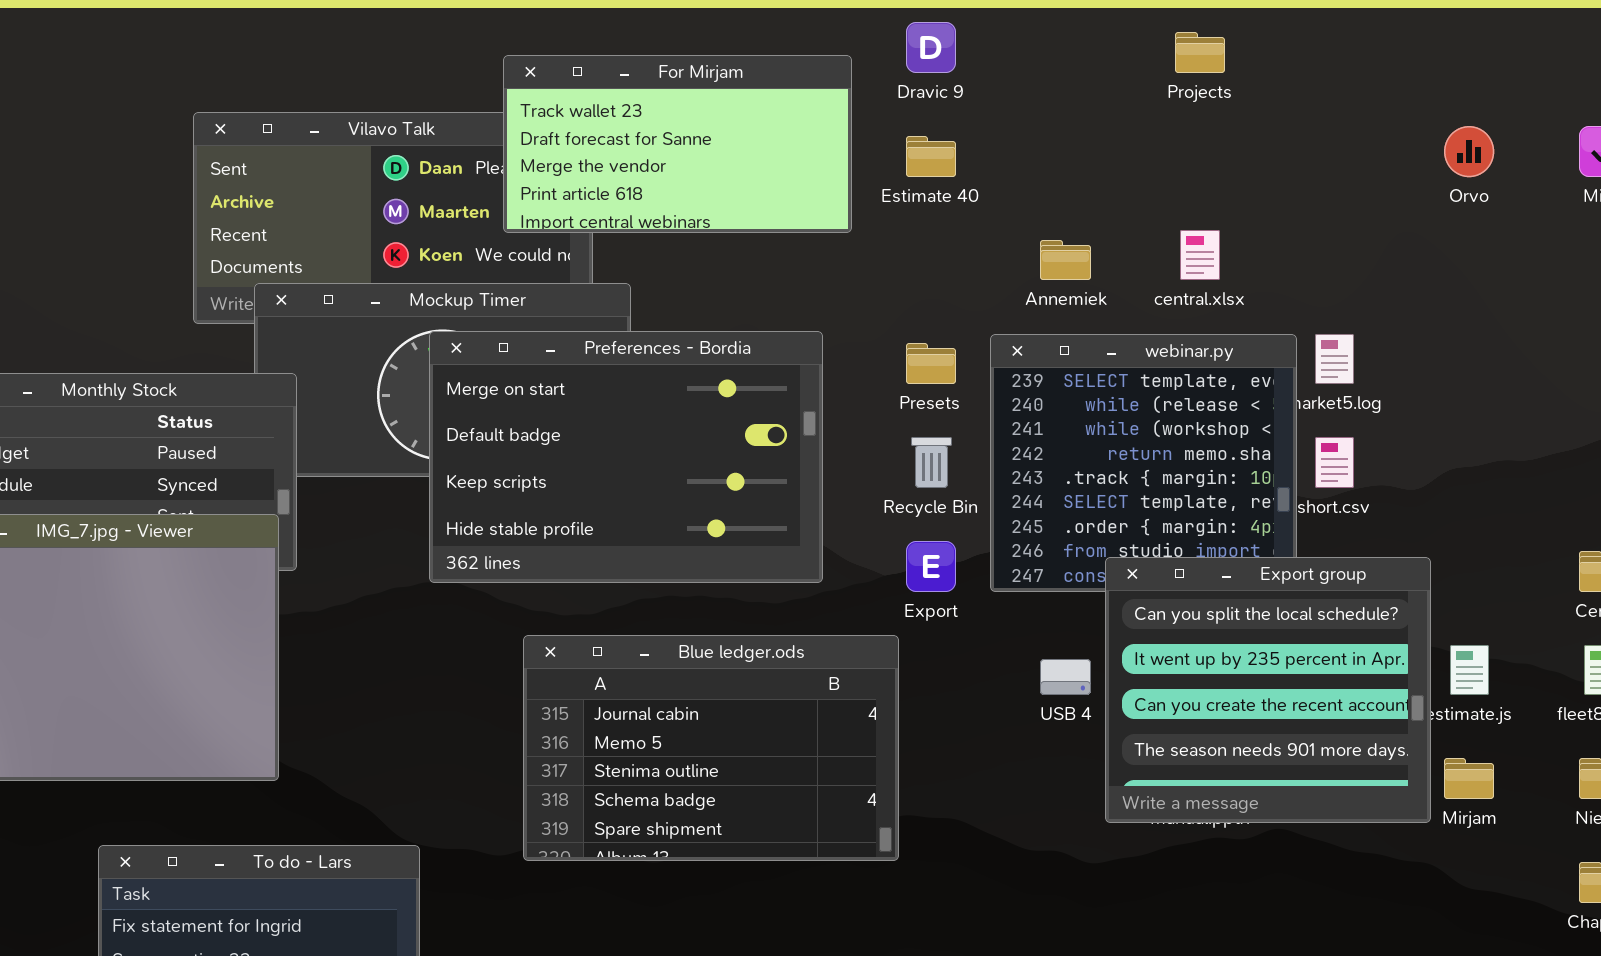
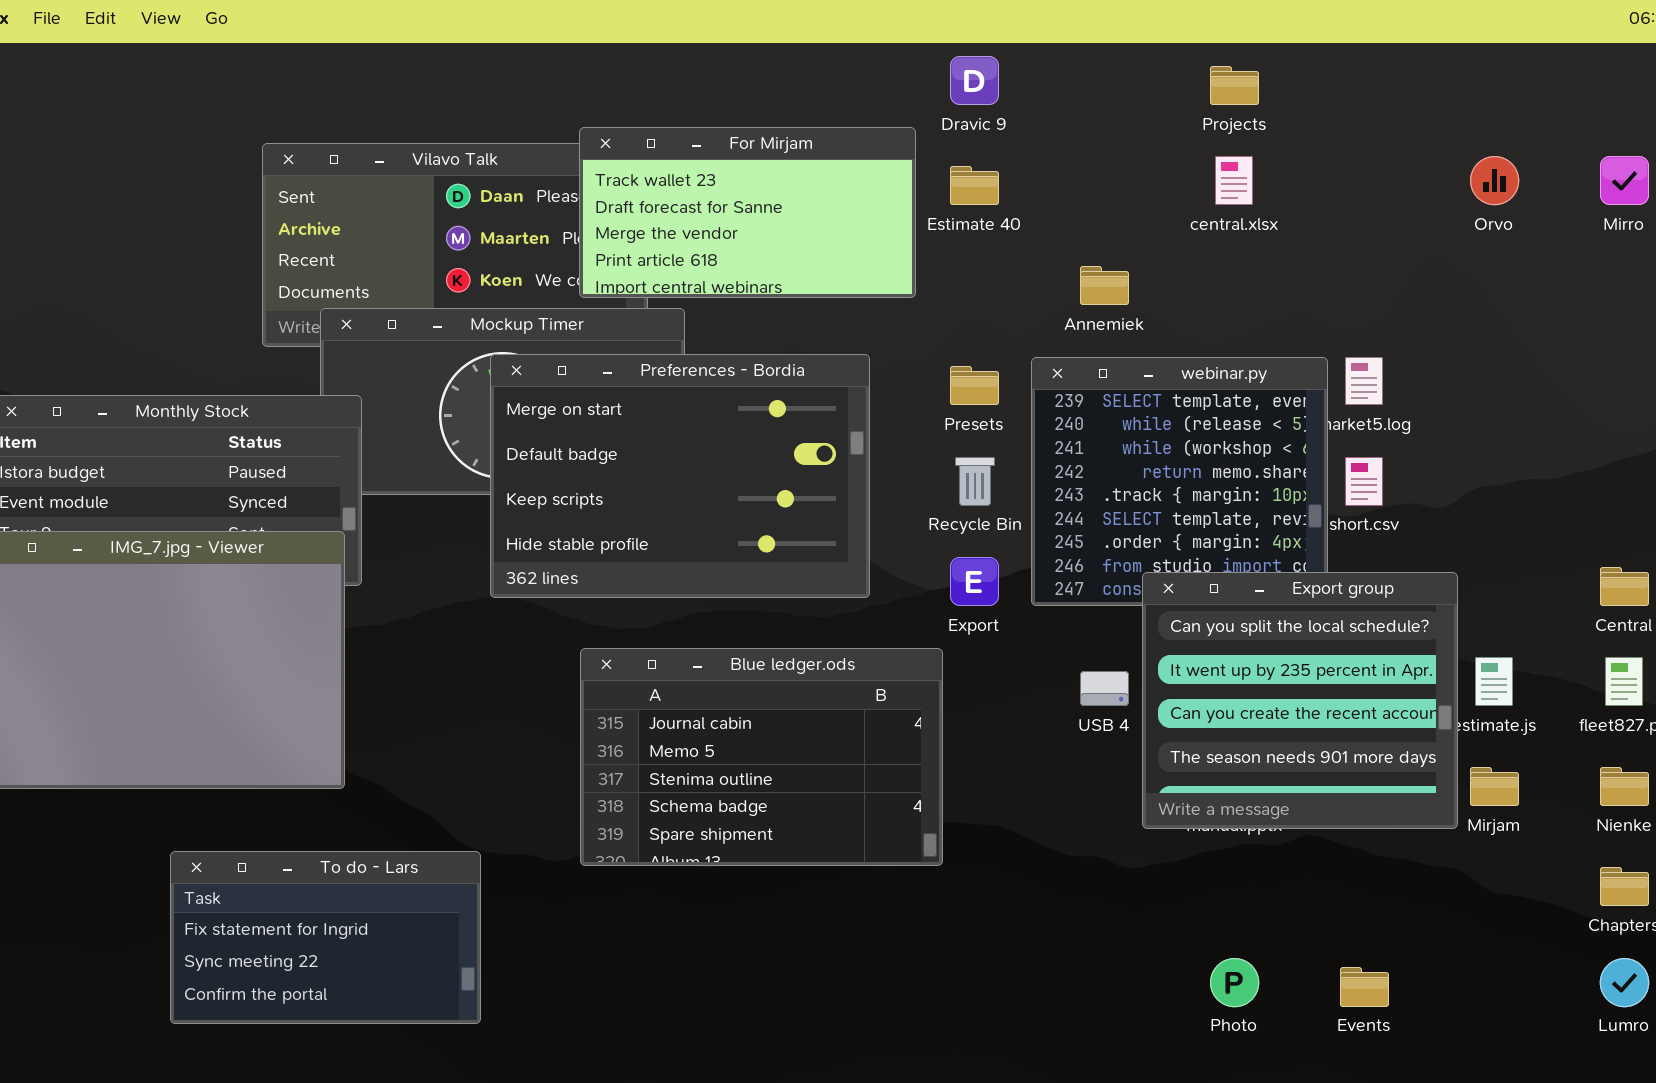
For Mirjam: [503,55,852,233] -> [579,127,916,298], moved
central.xlsx: [1180,230,1220,280] -> [1215,156,1253,205], moved

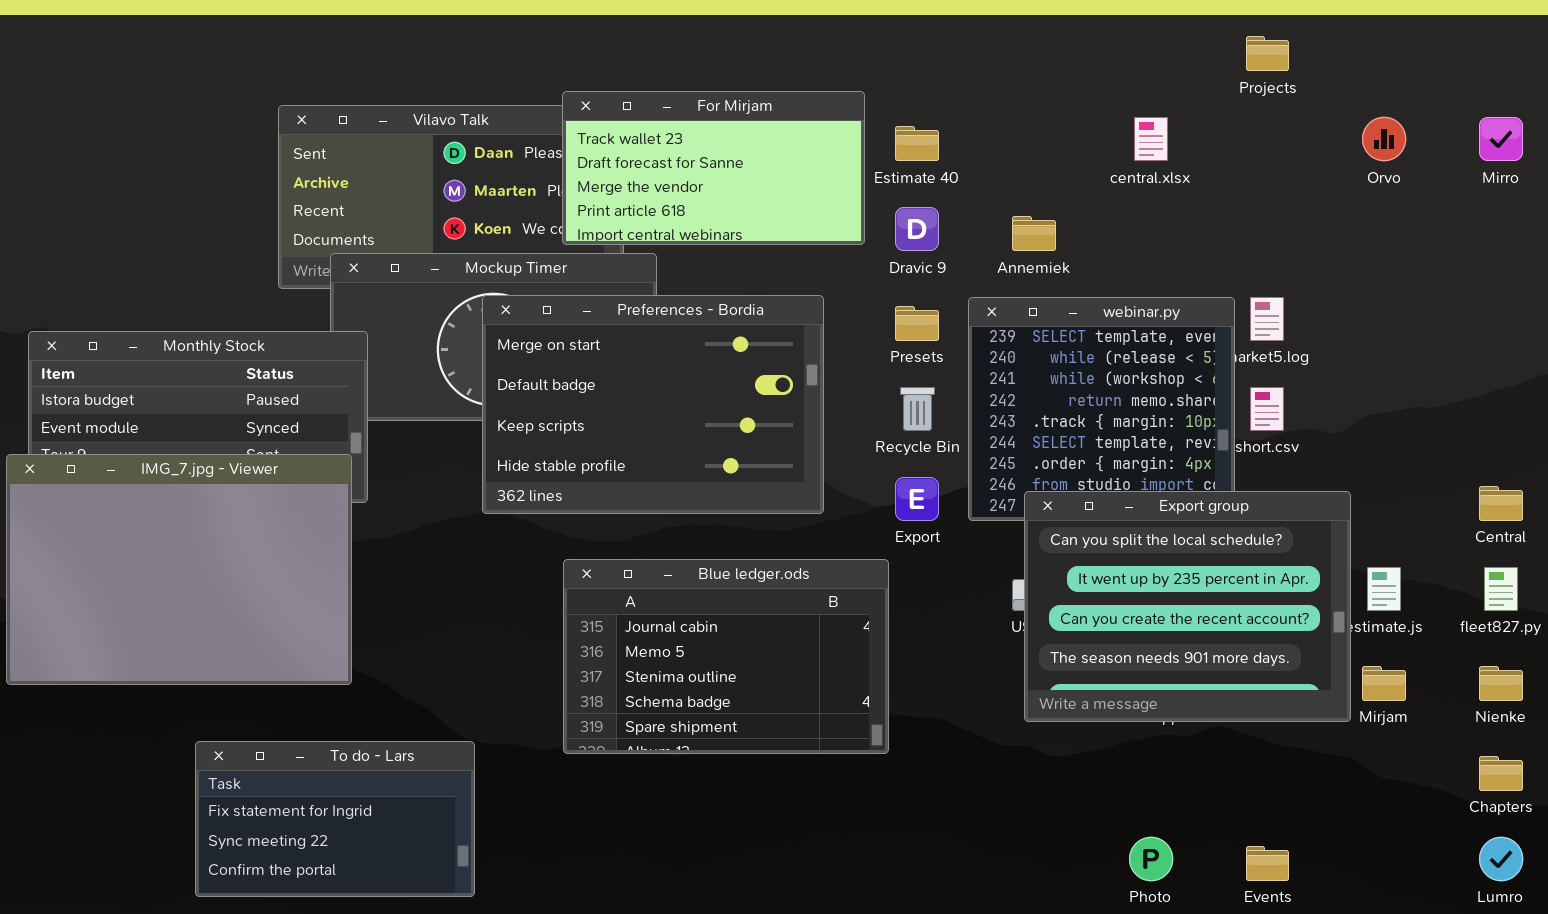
Dravic 9: [950,56,999,105] -> [895,207,939,251], moved
Projects: [1210,66,1259,105] -> [1246,36,1289,71], moved
Export group: [1142,572,1458,829] -> [1024,491,1351,722], resized

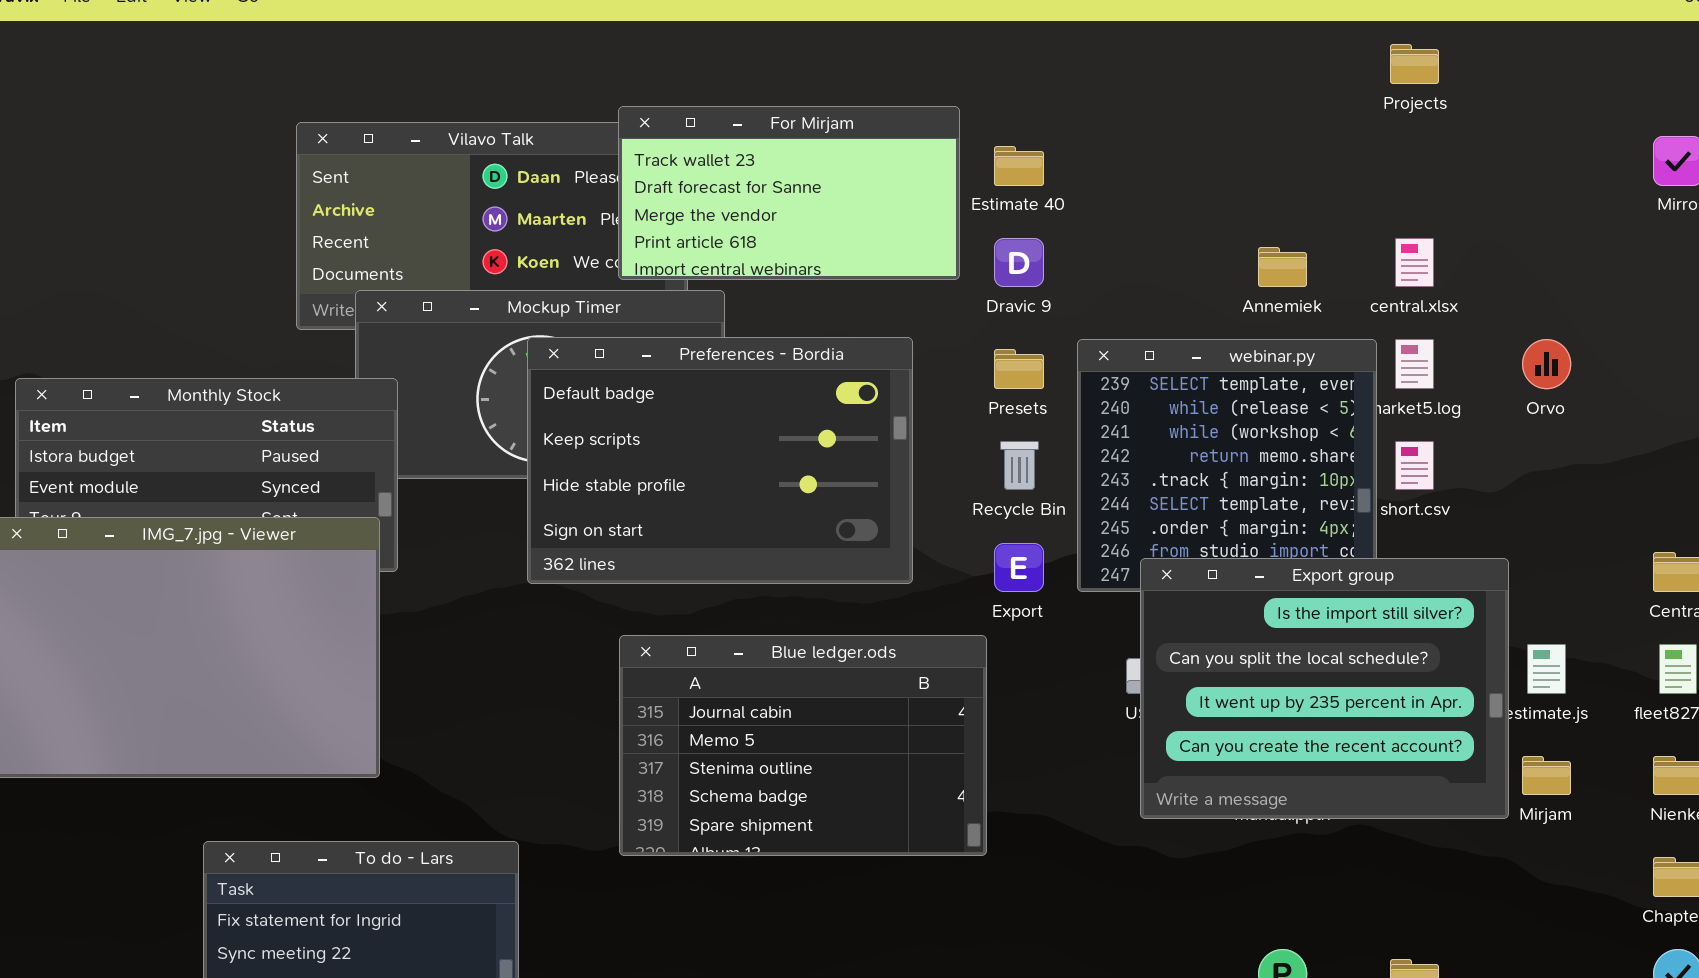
central.xlsx: [1134,117,1168,161] -> [1395,238,1434,287], moved
Orvo: [1362,117,1406,161] -> [1522,339,1571,389], moved
Annemiek: [1012,216,1056,251] -> [1258,247,1307,287], moved
Preferences - Bordia: [482,295,824,514] -> [527,337,913,584], scrolled down 1 row
Export group: [1024,491,1351,722] -> [1140,558,1509,819], scrolled up 1 row

